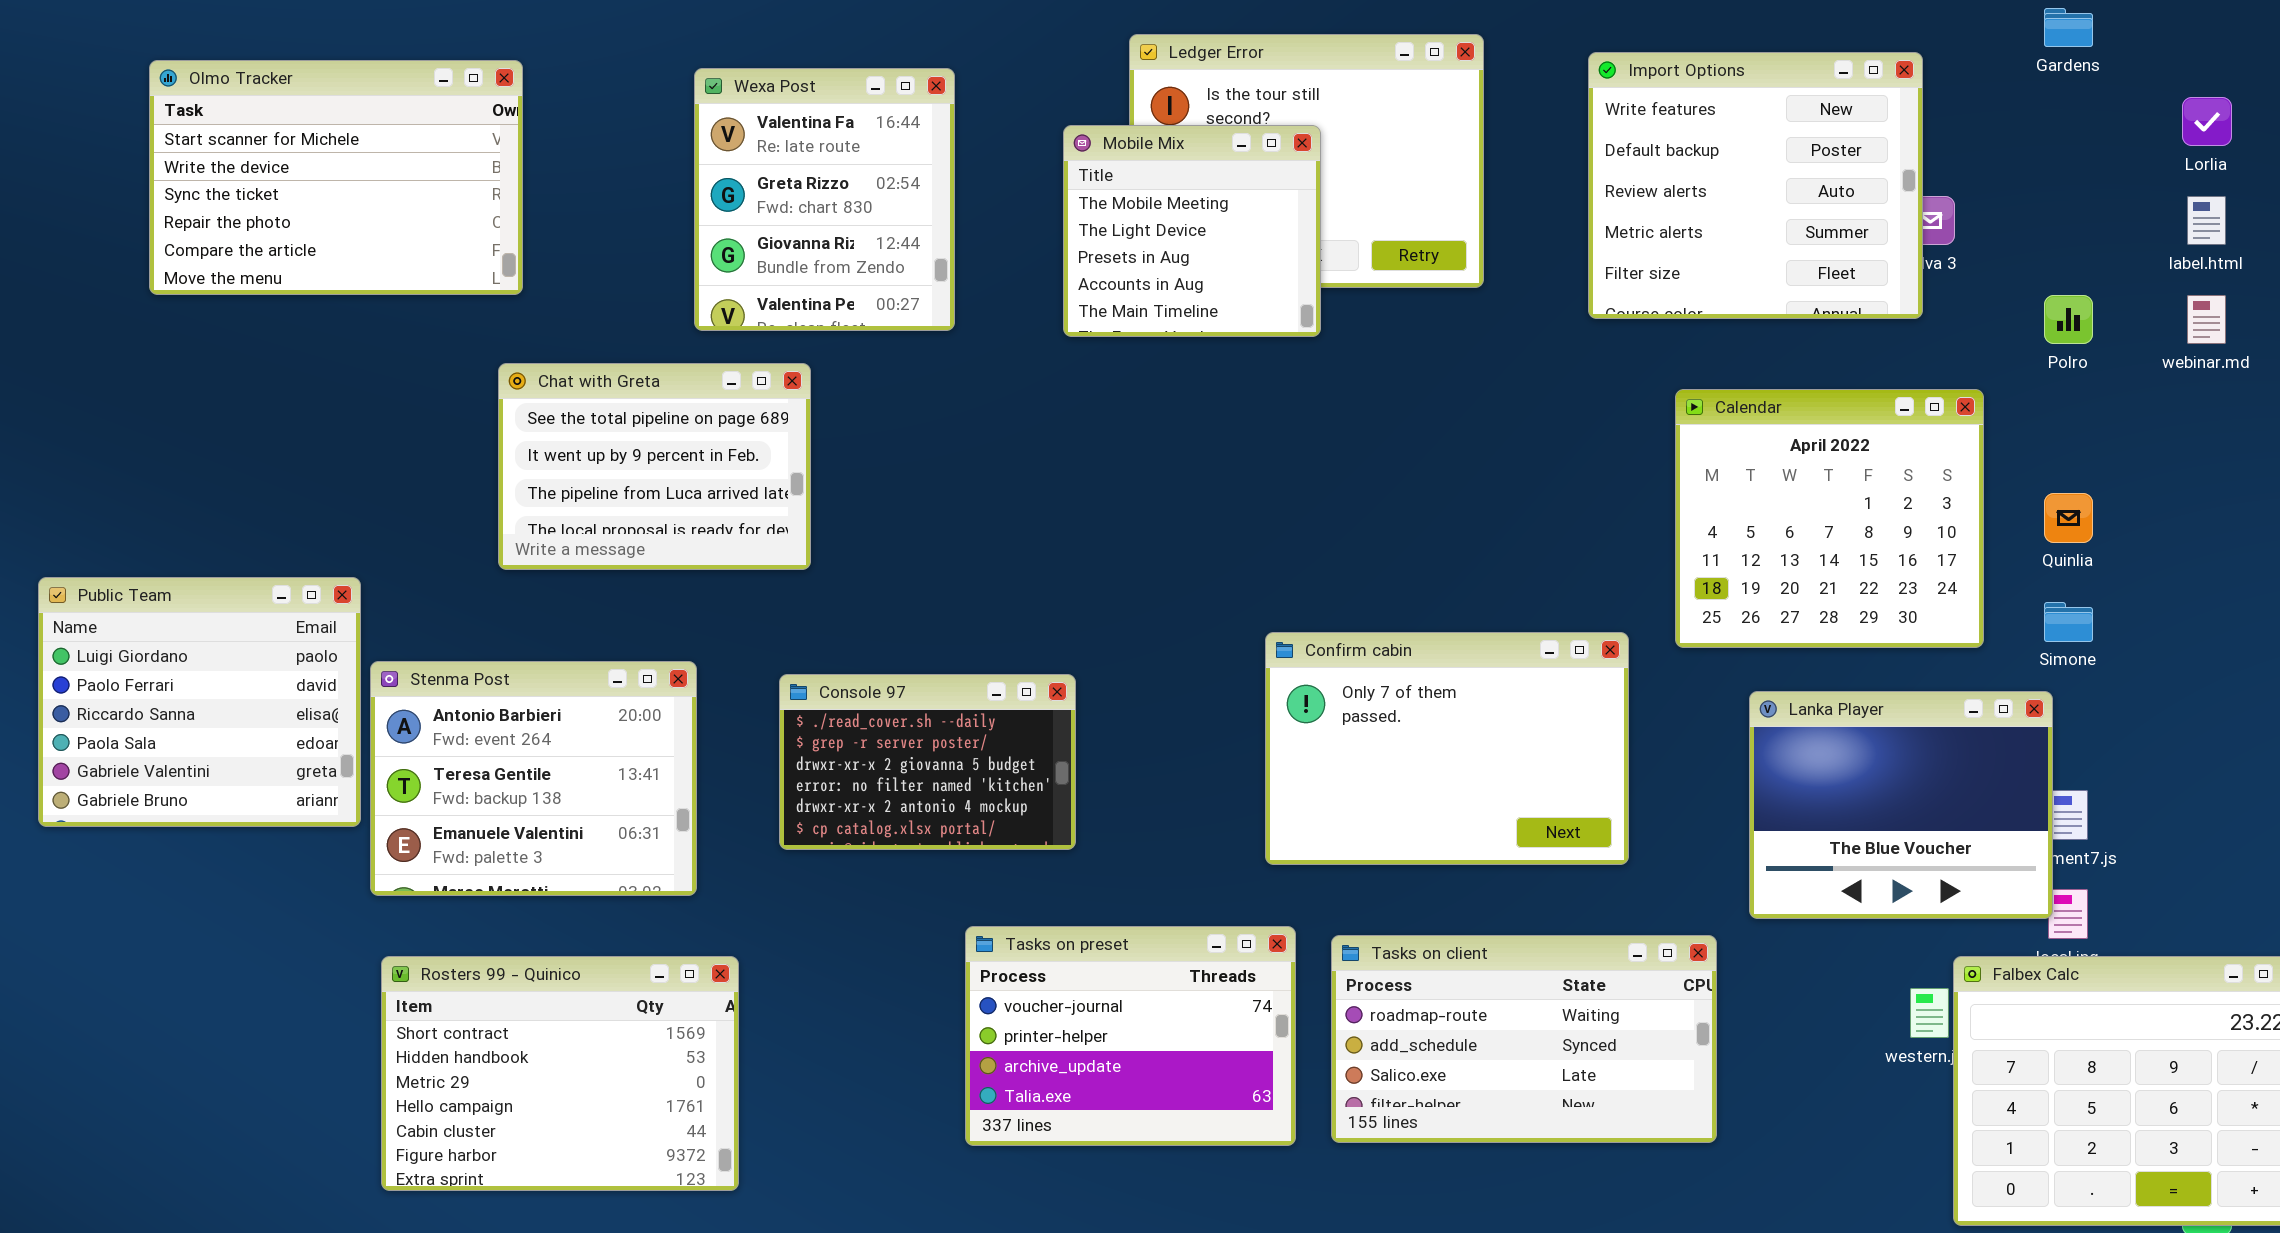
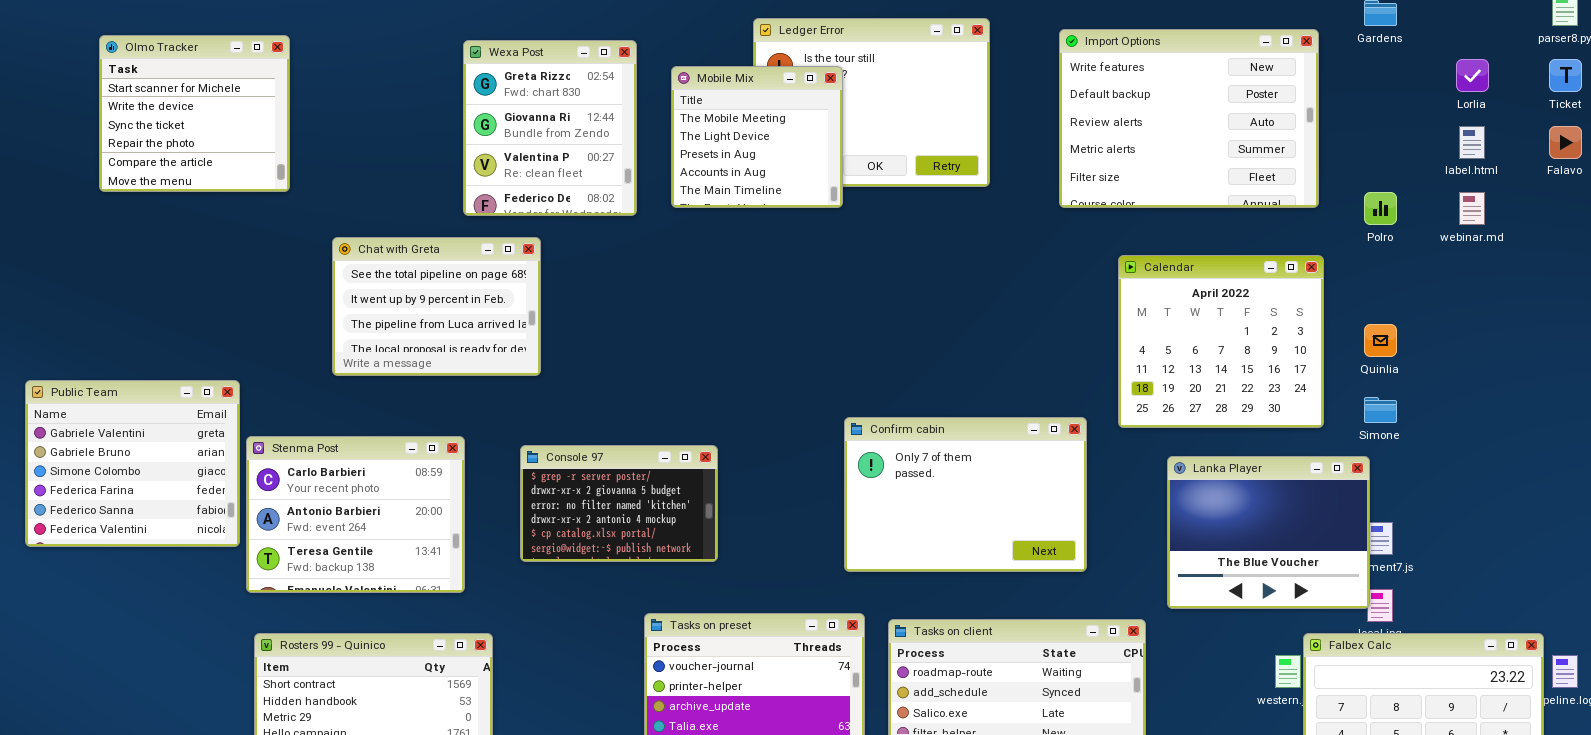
Import Options: [1588,52,1923,319] -> [1059,29,1319,208], resized
Olmo Tracker: [149,60,523,295] -> [99,35,290,192], resized
Wexa Post: [694,68,955,331] -> [463,40,637,216], scrolled down 1 row
Mobile Mix: [1063,125,1321,337] -> [671,66,843,208], moved
Public Team: [38,577,361,827] -> [25,380,240,547], scrolled down 4 rows
Stenma Post: [370,661,697,896] -> [246,436,465,593], scrolled up 1 row
Console 97: [779,674,1076,850] -> [520,445,718,562], scrolled down 1 row

